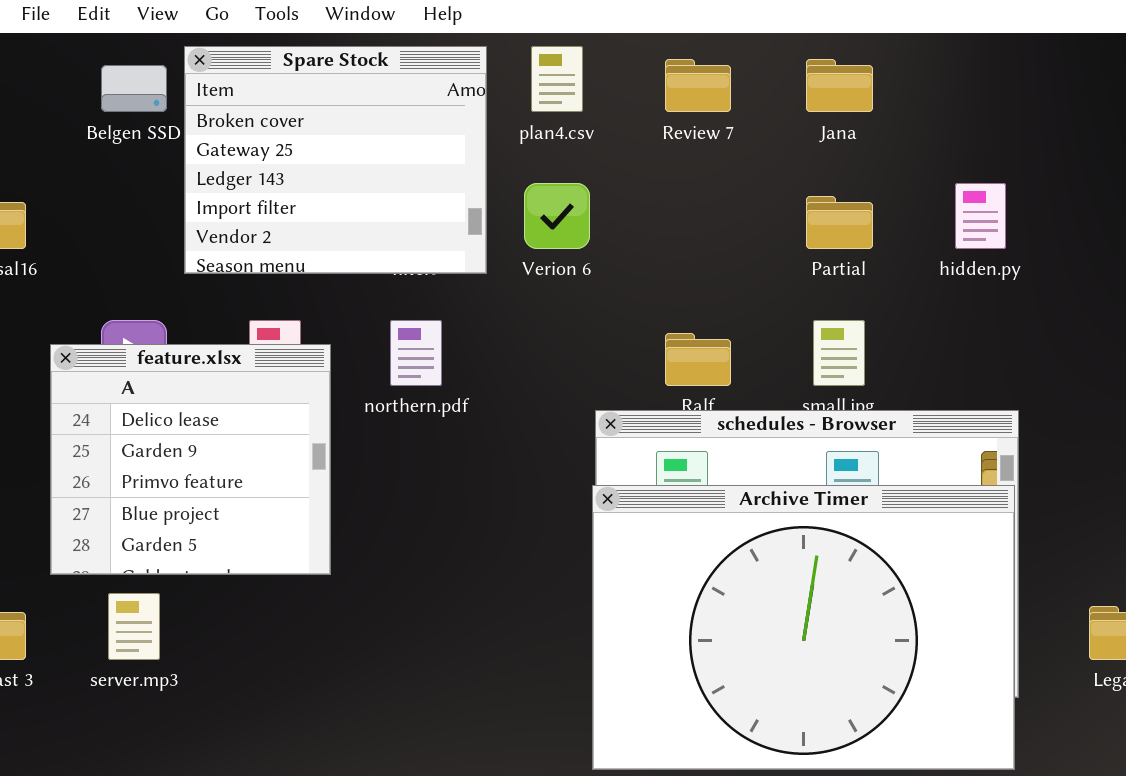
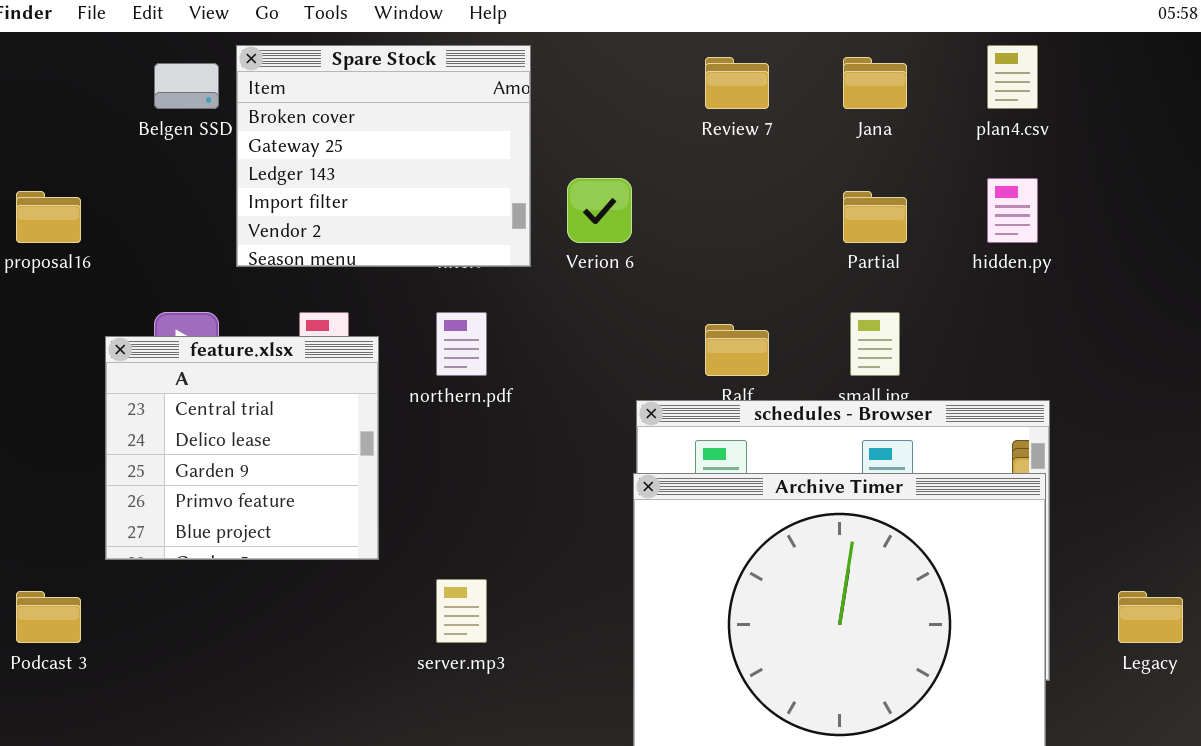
plan4.csv: [531,46,583,112] -> [987,45,1038,109], moved
feature.xlsx: [50,344,331,575] -> [105,336,379,560], scrolled up 1 row
server.mp3: [108,593,160,660] -> [436,579,487,643], moved

